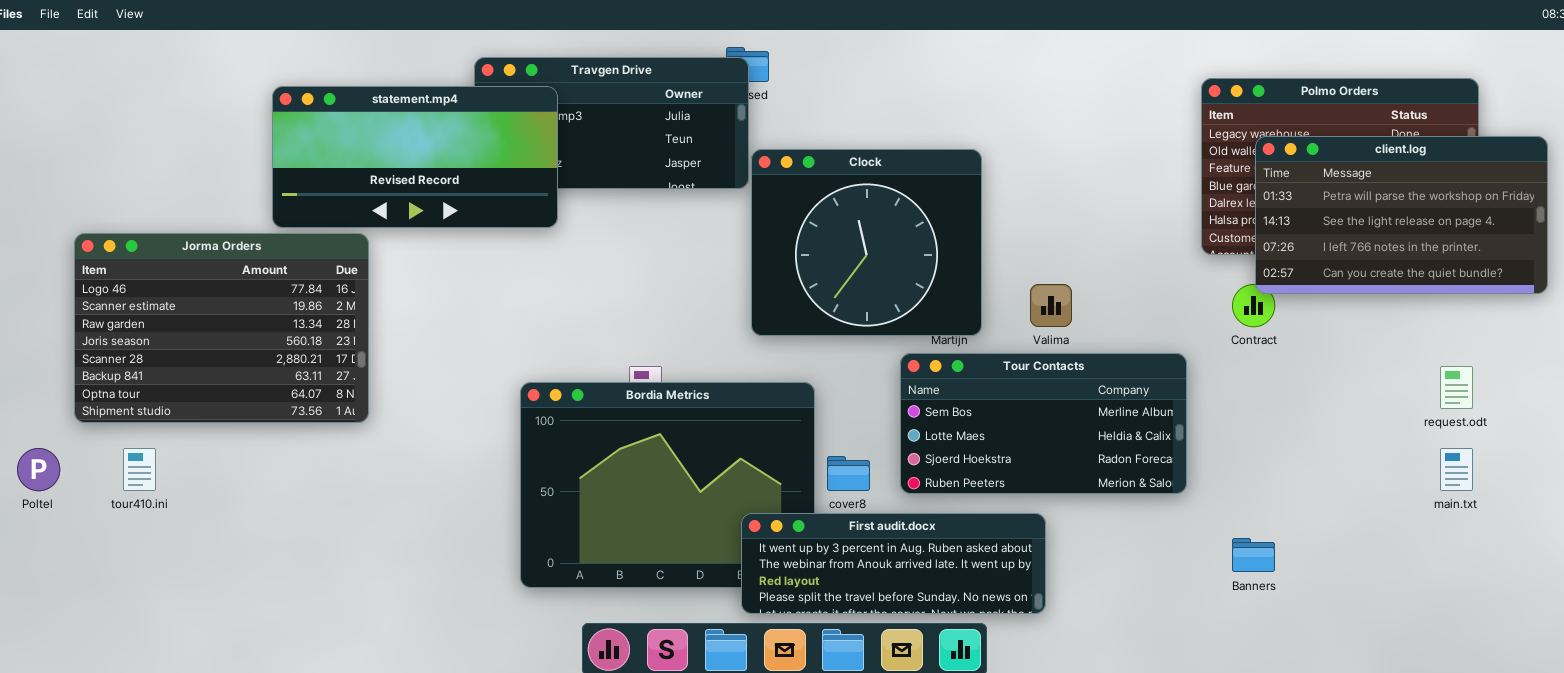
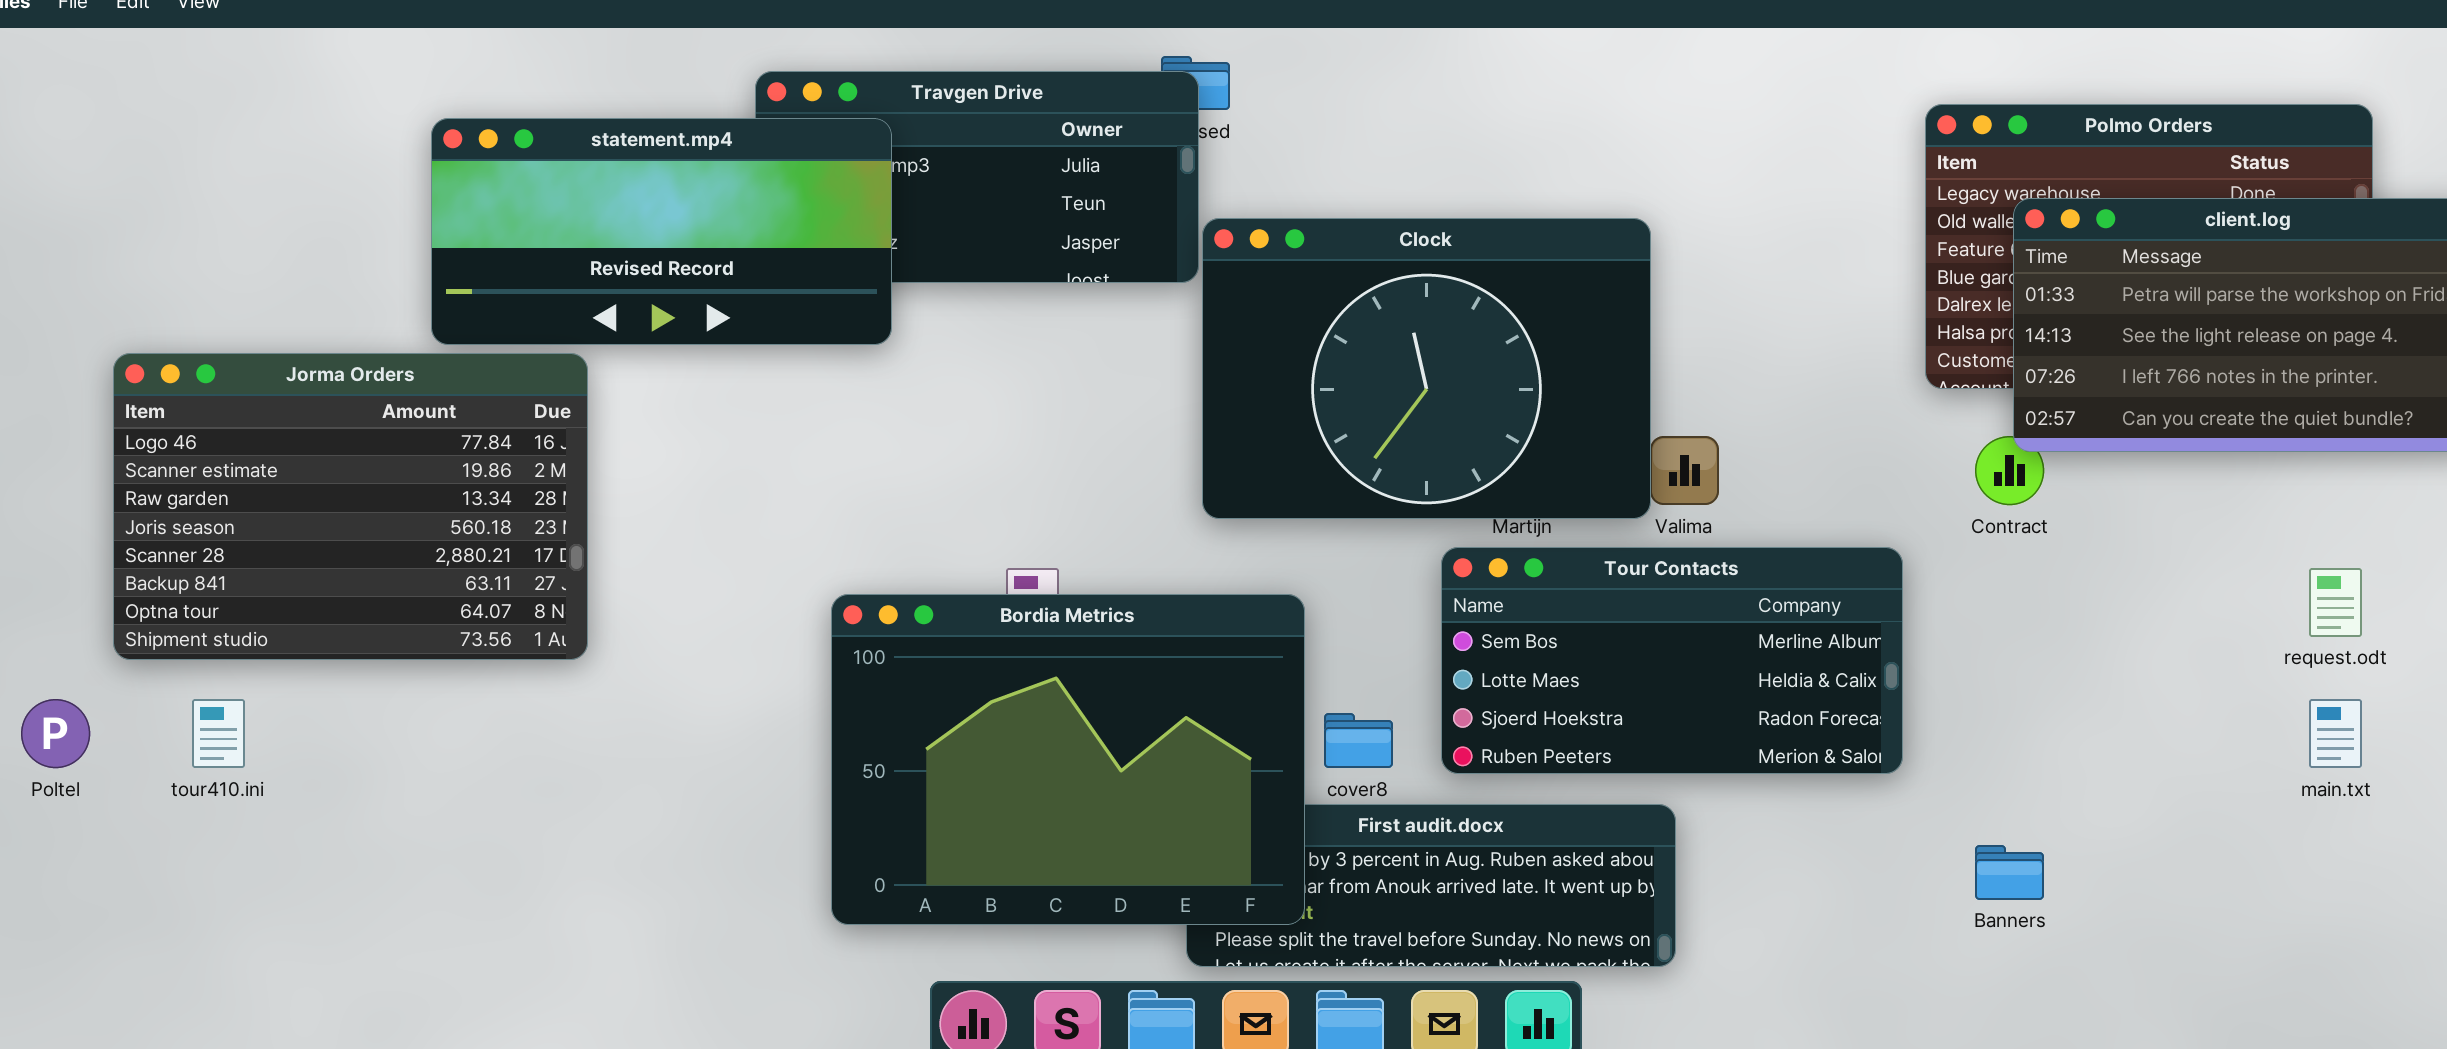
Clock: [751,149,982,336] -> [1202,218,1651,519], resized
Bordia Metrics: [520,382,815,588] -> [831,594,1305,925], raised

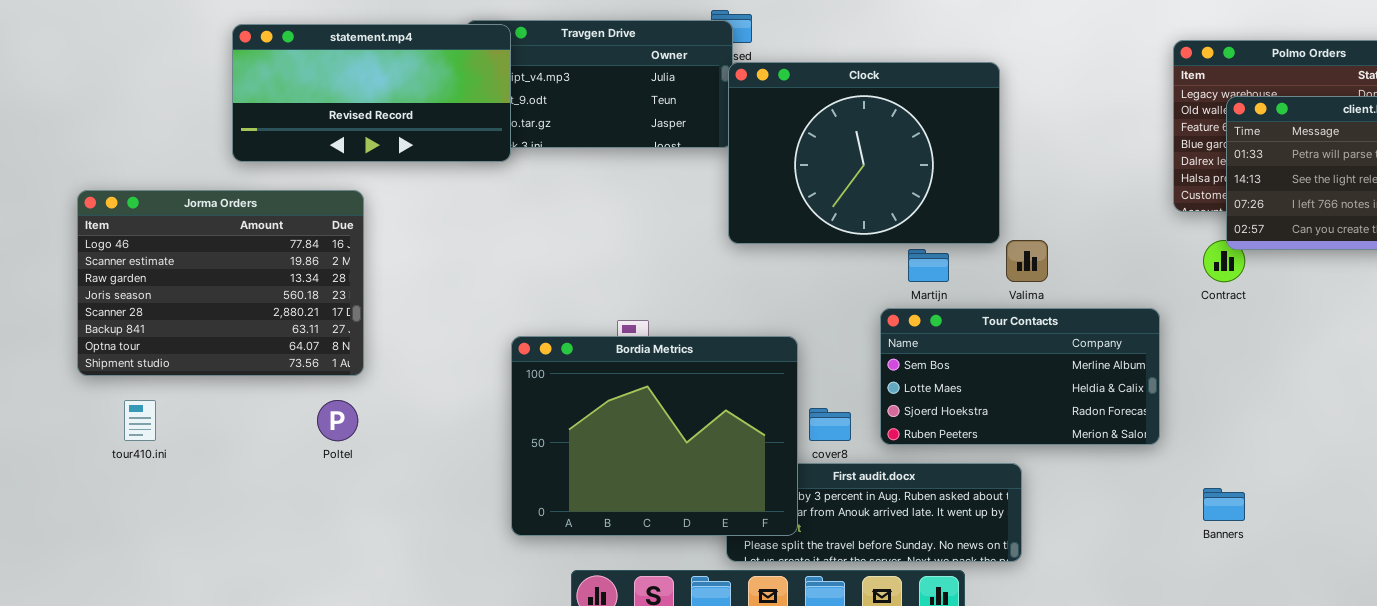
statement.mp4: [431,118,892,345] -> [232,24,511,162], moved
Clock: [1202,218,1651,519] -> [728,62,1000,244], moved
Poltel: [21,699,90,768] -> [317,400,358,441], moved

